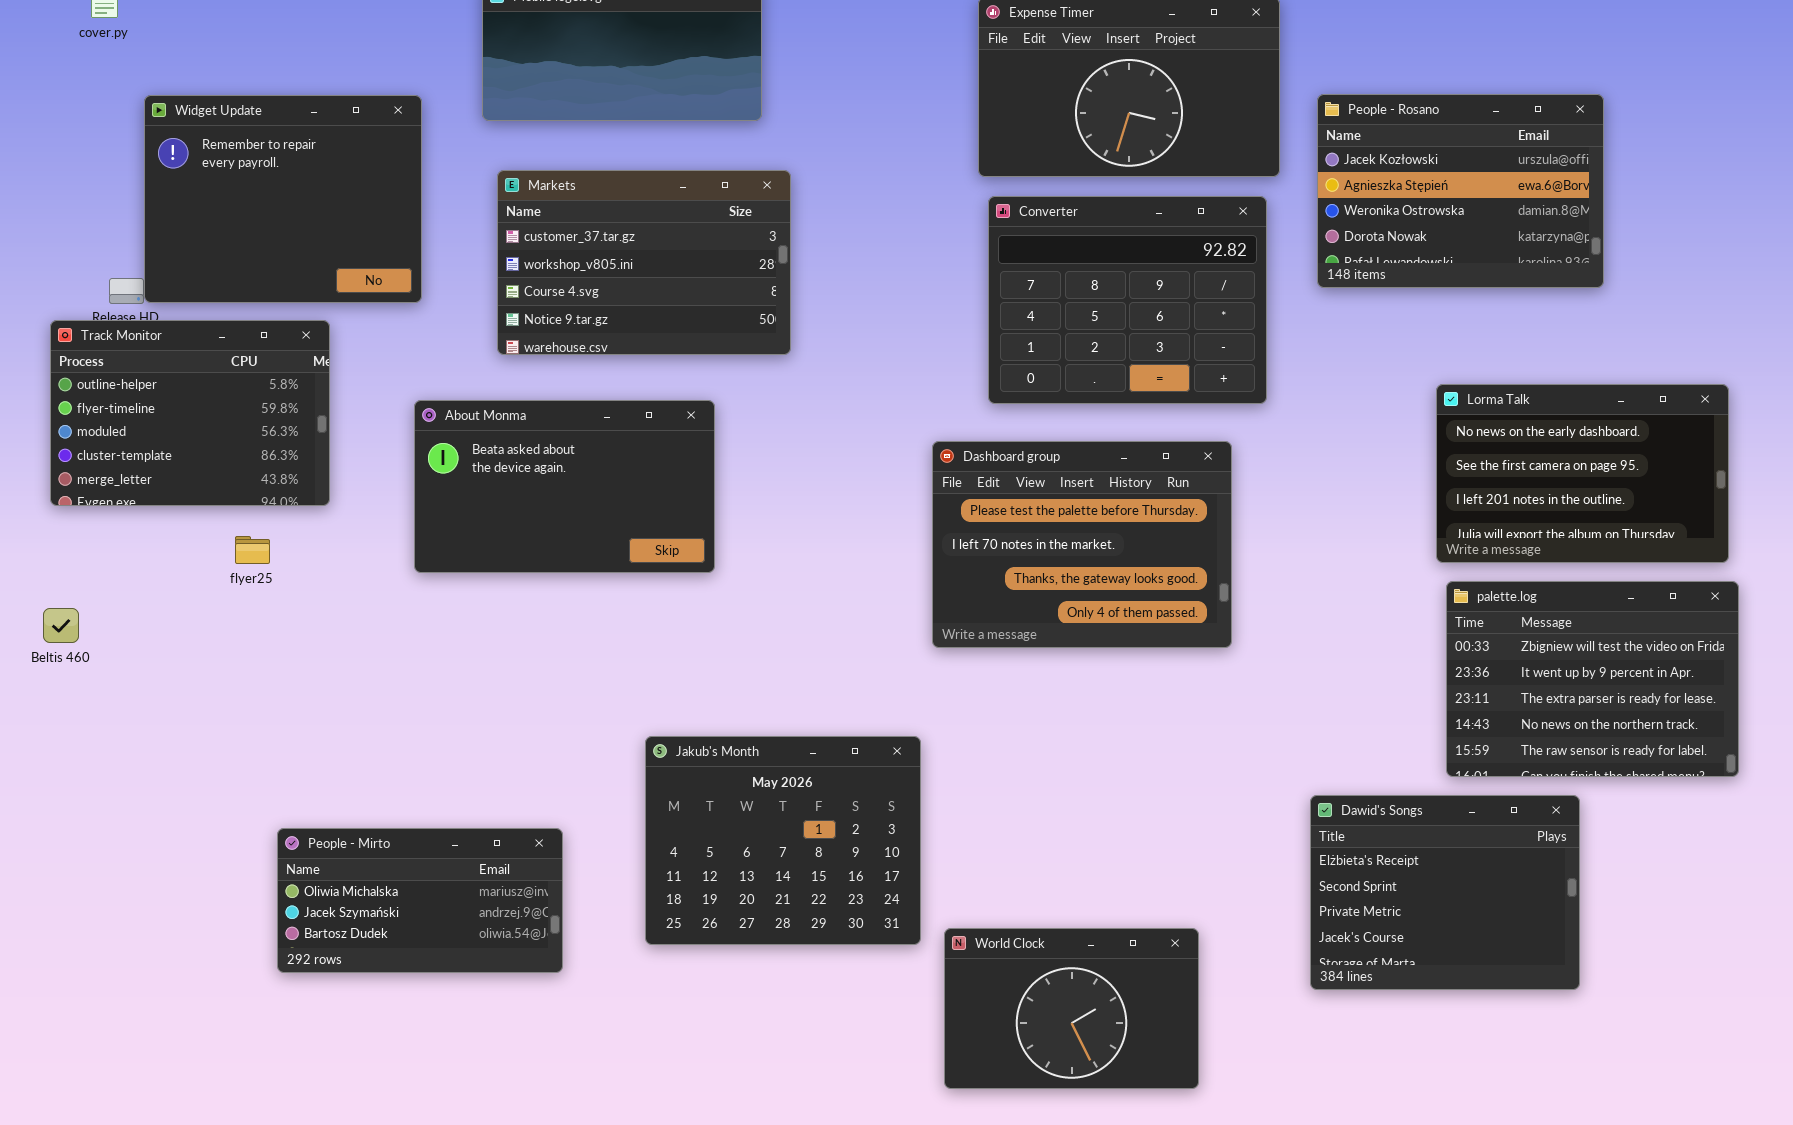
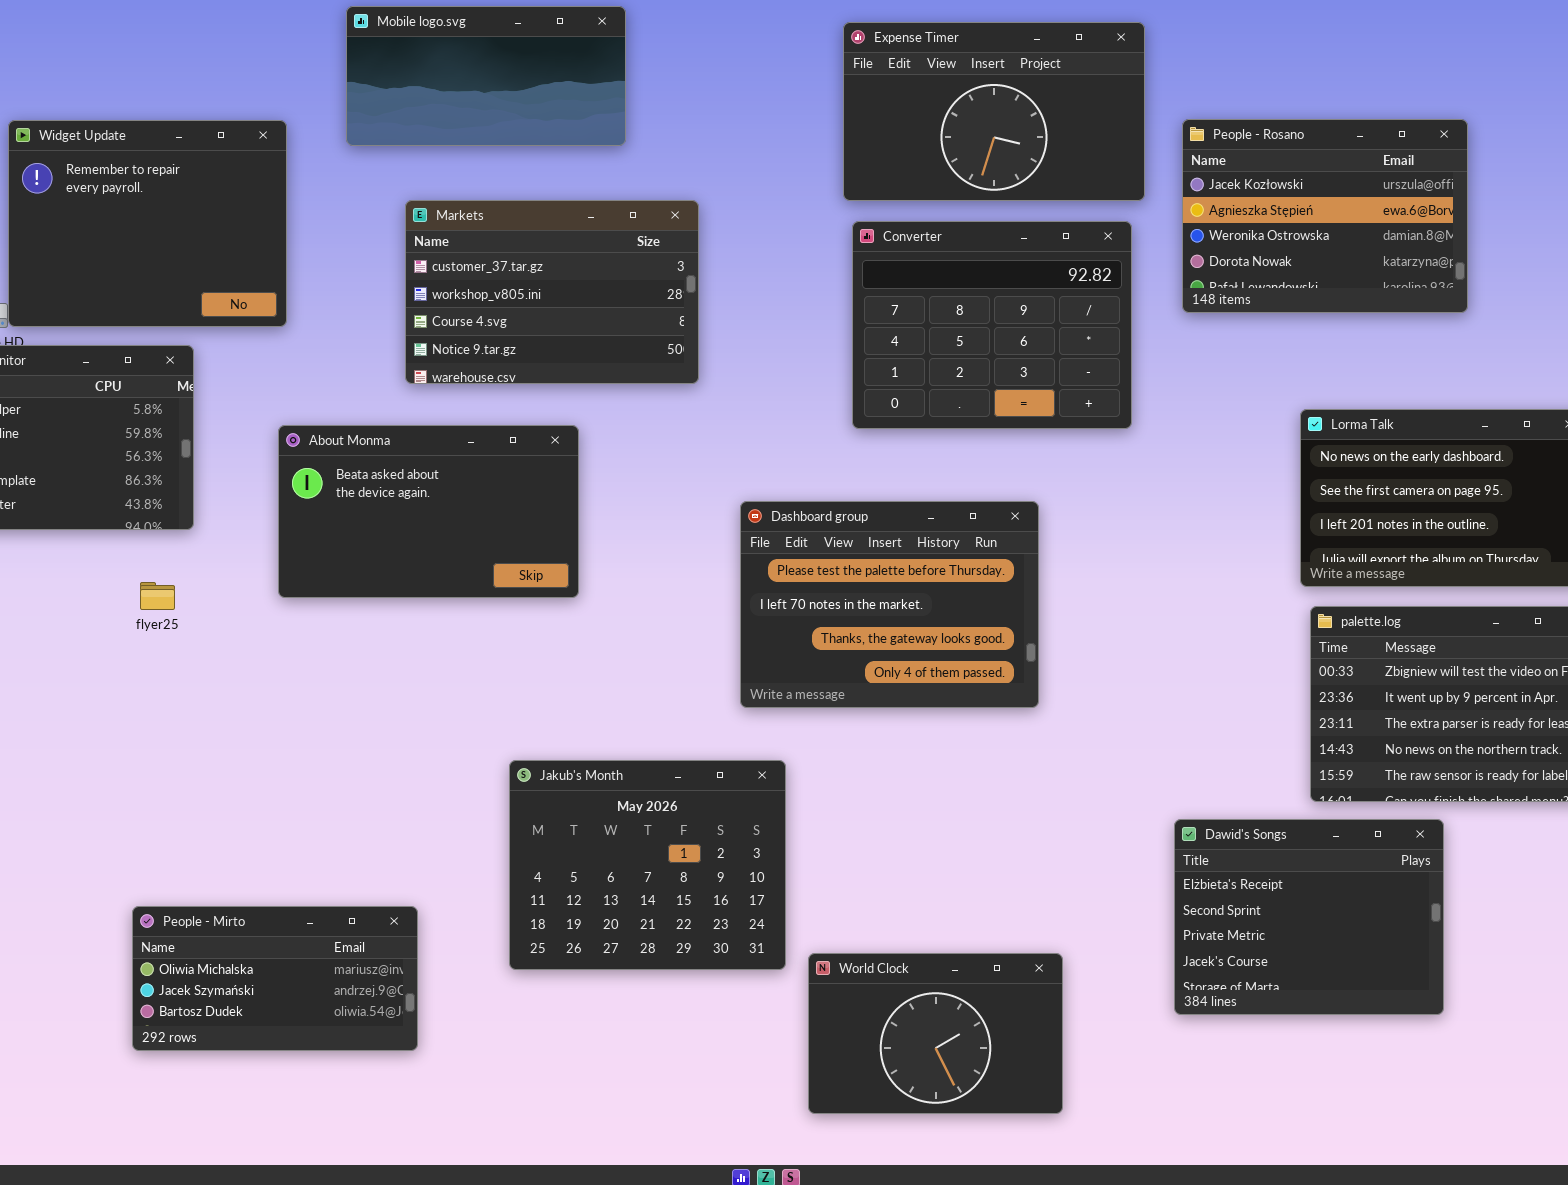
Markets: [497,170,791,355] -> [405,200,699,384], moved
Dashboard group: [932,441,1232,648] -> [740,501,1039,708], moved
flyer25: [235,536,270,564] -> [140,582,175,610], moved
People - Mirto: [277,828,563,973] -> [132,906,418,1051], moved

